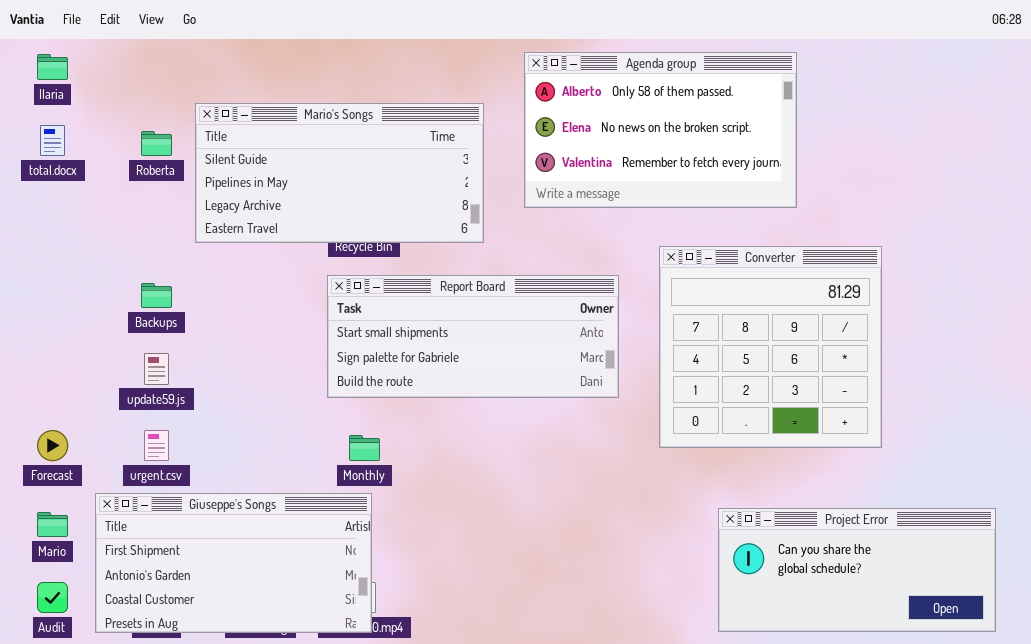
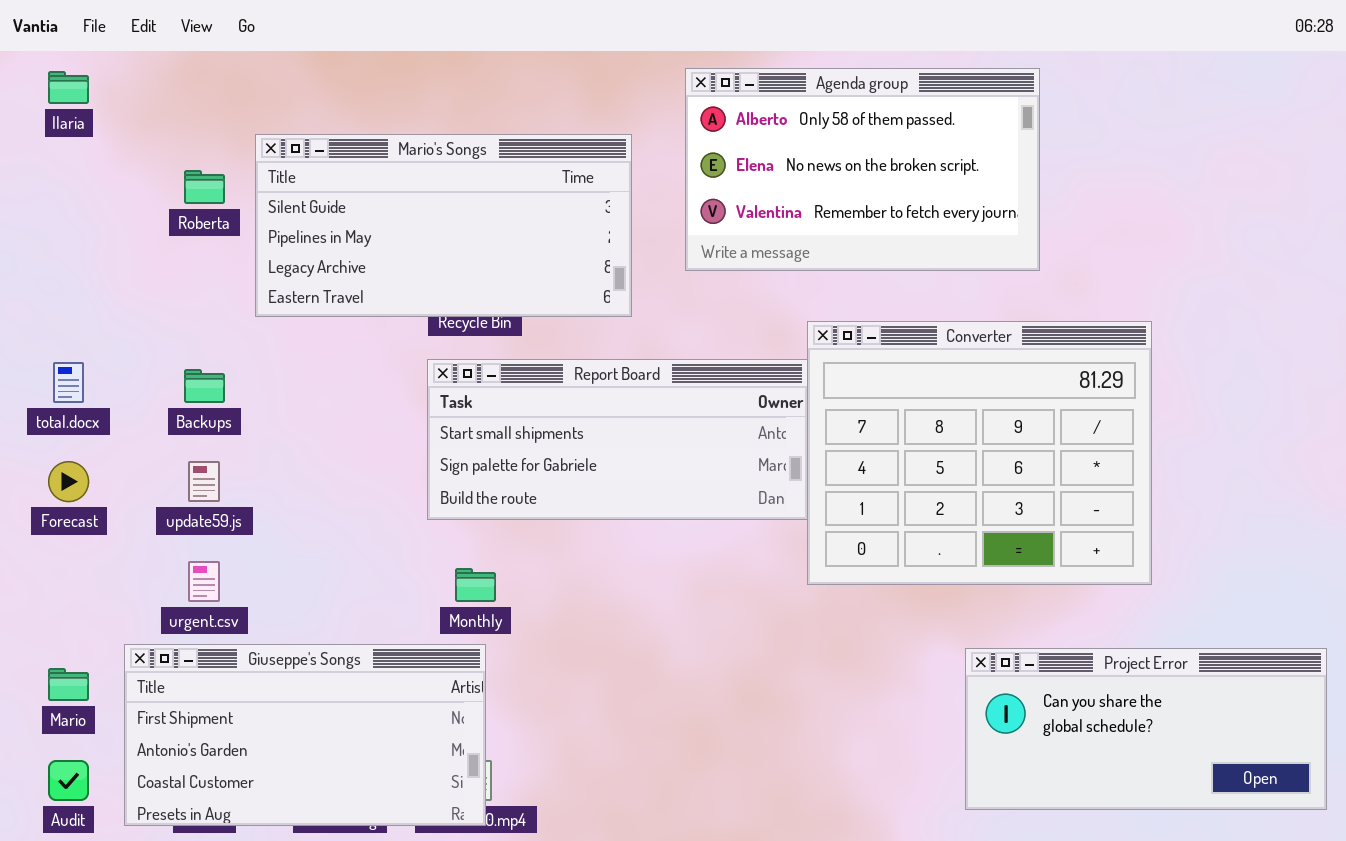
total.docx: [40,125,65,156] -> [53,362,84,403], moved
Converter: [659,246,882,448] -> [807,321,1152,585], resized
Forecast: [37,430,68,461] -> [48,461,89,502], moved
Project Error: [718,508,996,632] -> [965,648,1327,810], moved

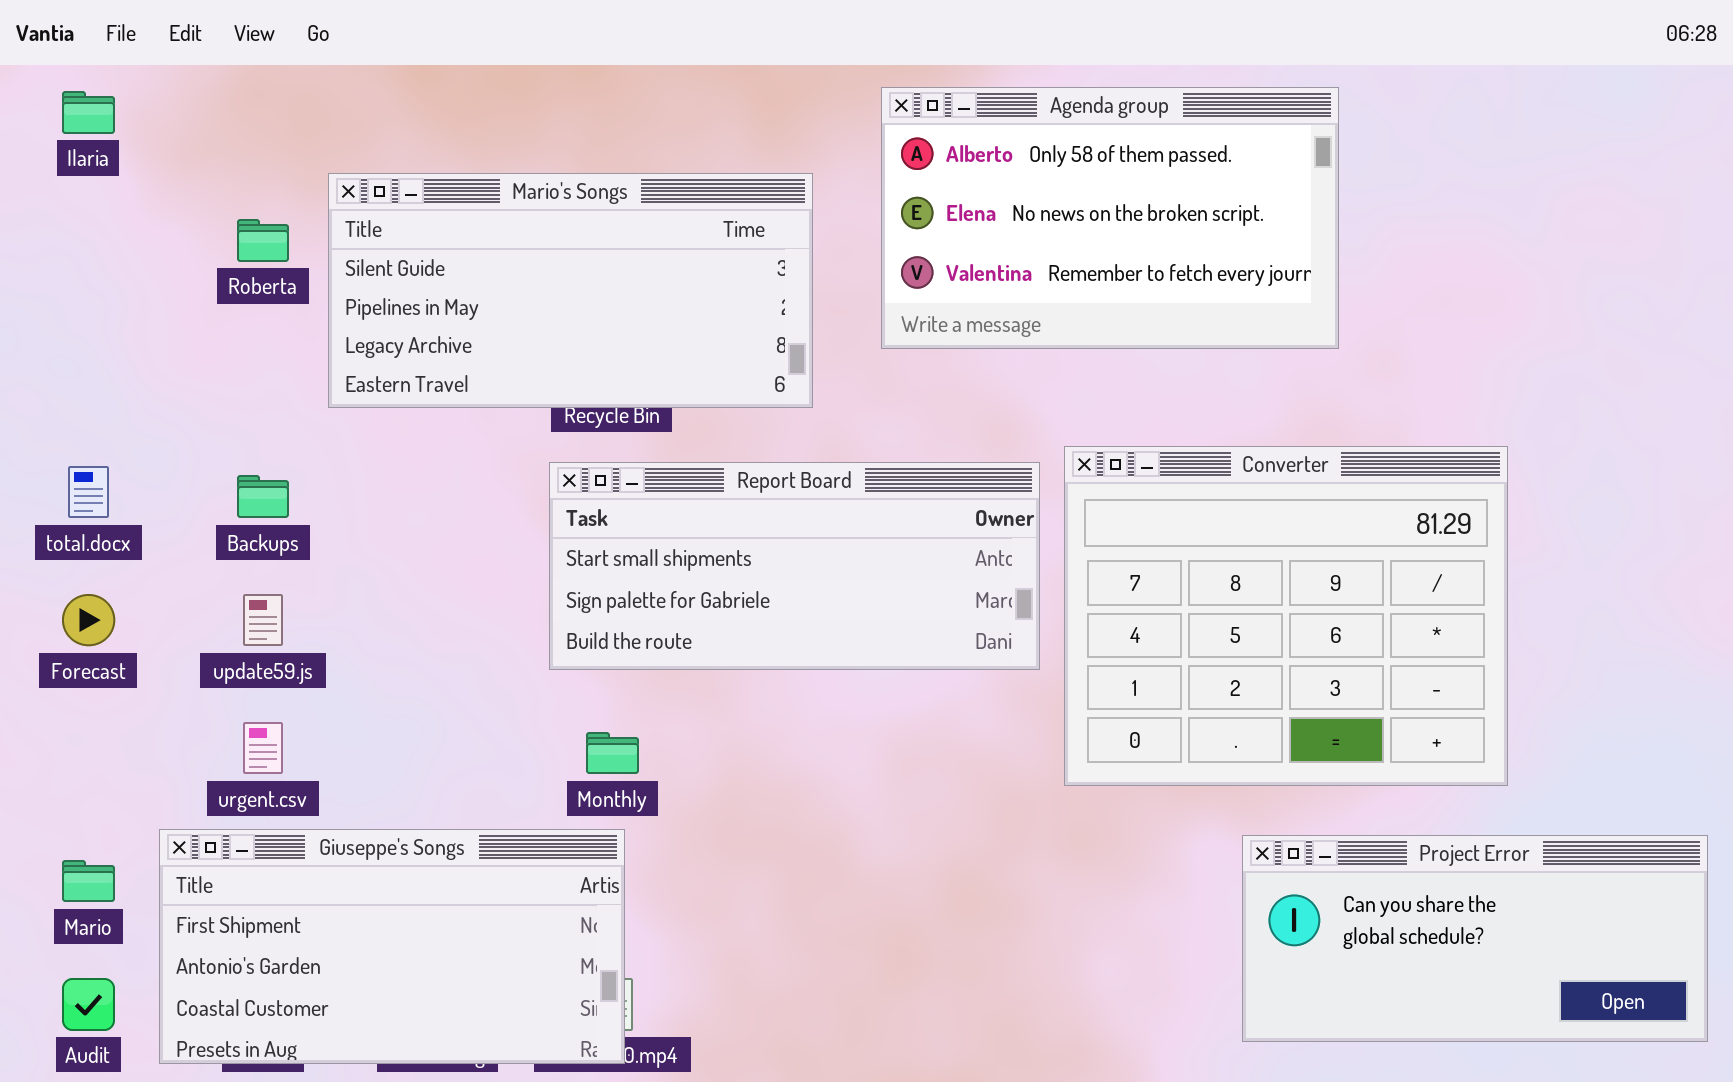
Converter: [807,321,1152,585] -> [1064,446,1508,786], moved

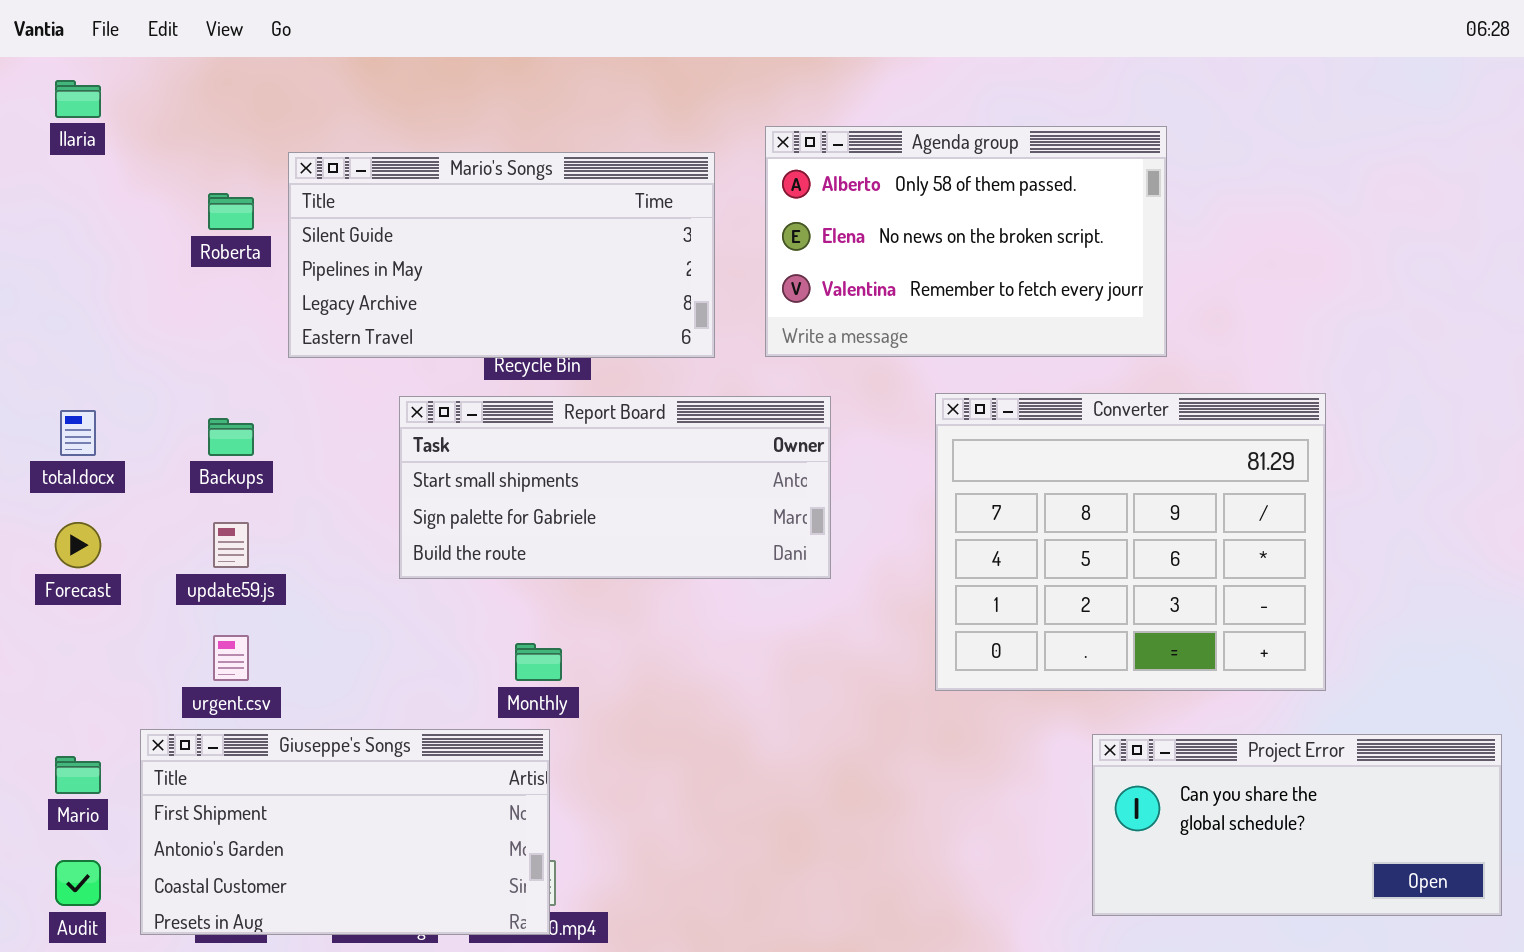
Agenda group: [881,87,1339,349] -> [765,126,1167,357], moved
Report Board: [549,462,1040,670] -> [399,396,831,579], moved

